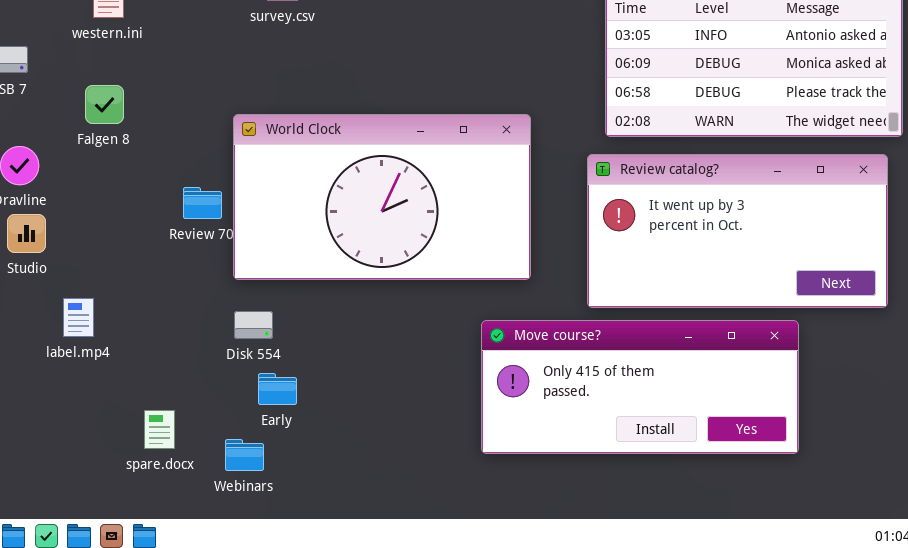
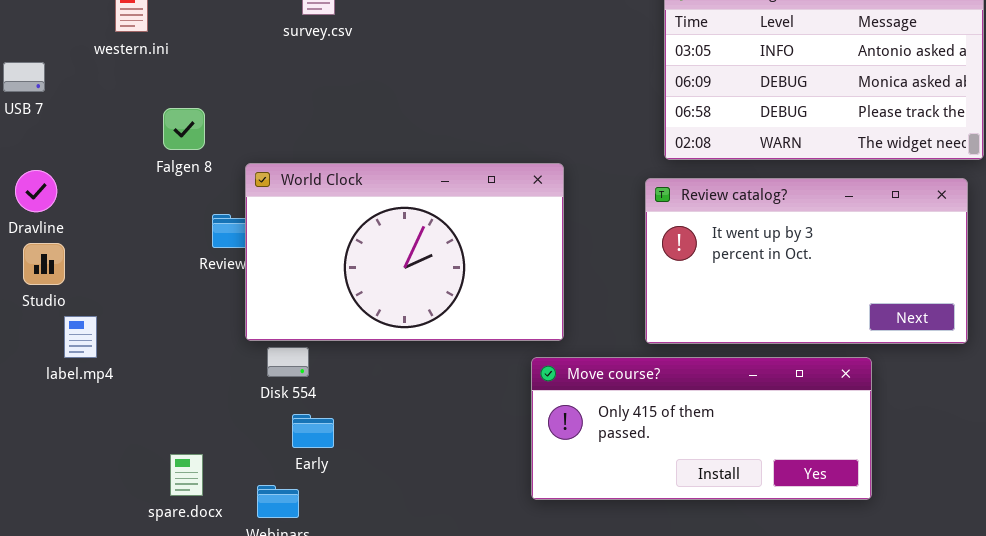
Falgen 8: [85,85,124,124] -> [163,108,205,150], moved
World Clock: [233,114,531,280] -> [245,163,564,341], moved
label.mp4: [63,298,94,337] -> [64,316,97,358], moved

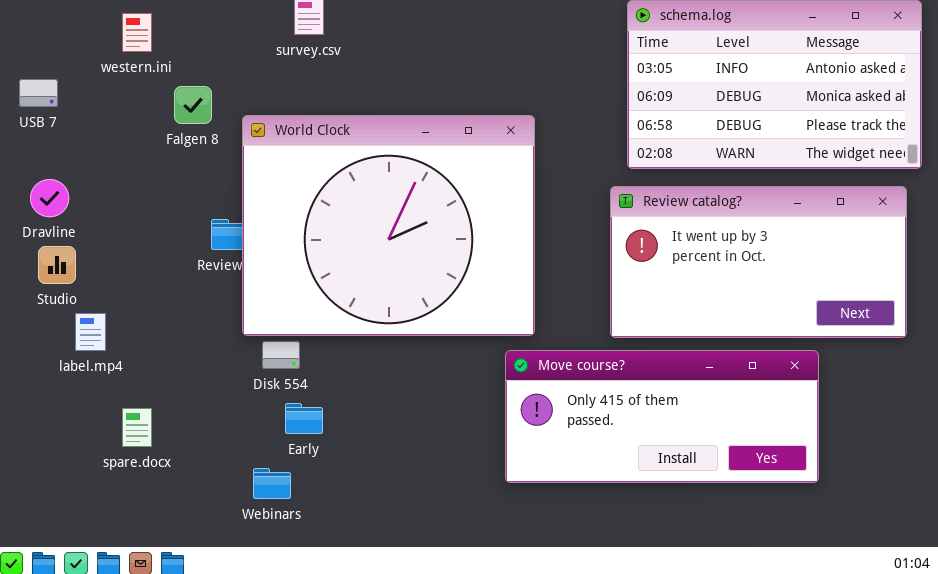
Falgen 8: [163,108,205,150] -> [174,86,212,124], moved
World Clock: [245,163,564,341] -> [242,115,535,336], resized
spare.docx: [170,454,203,496] -> [122,408,152,447], moved

